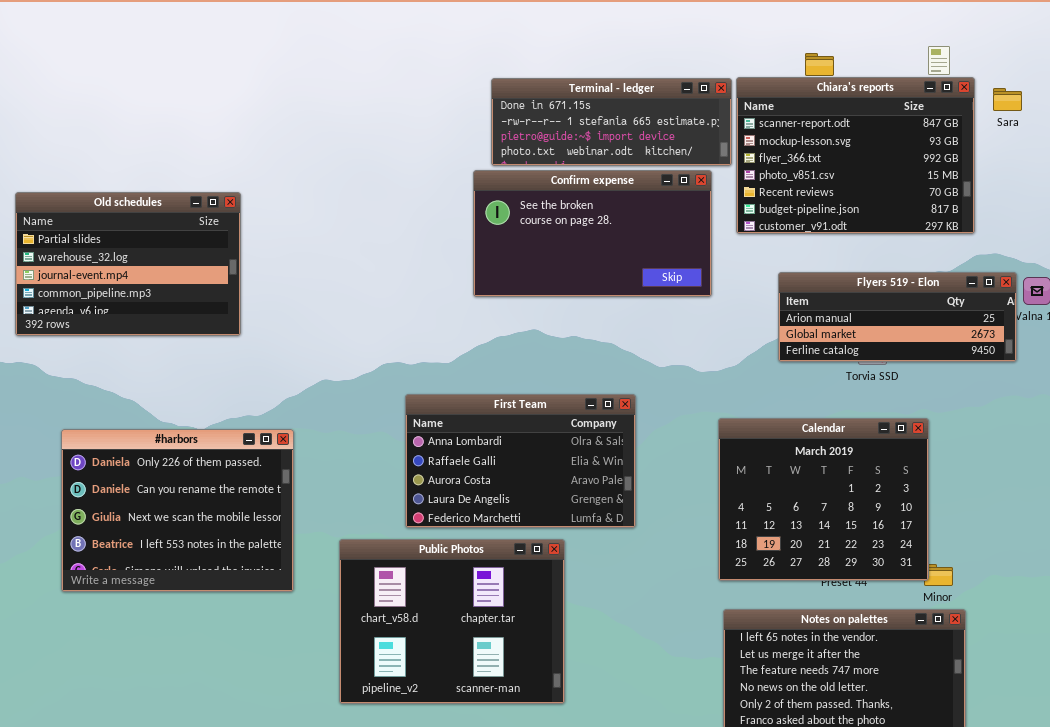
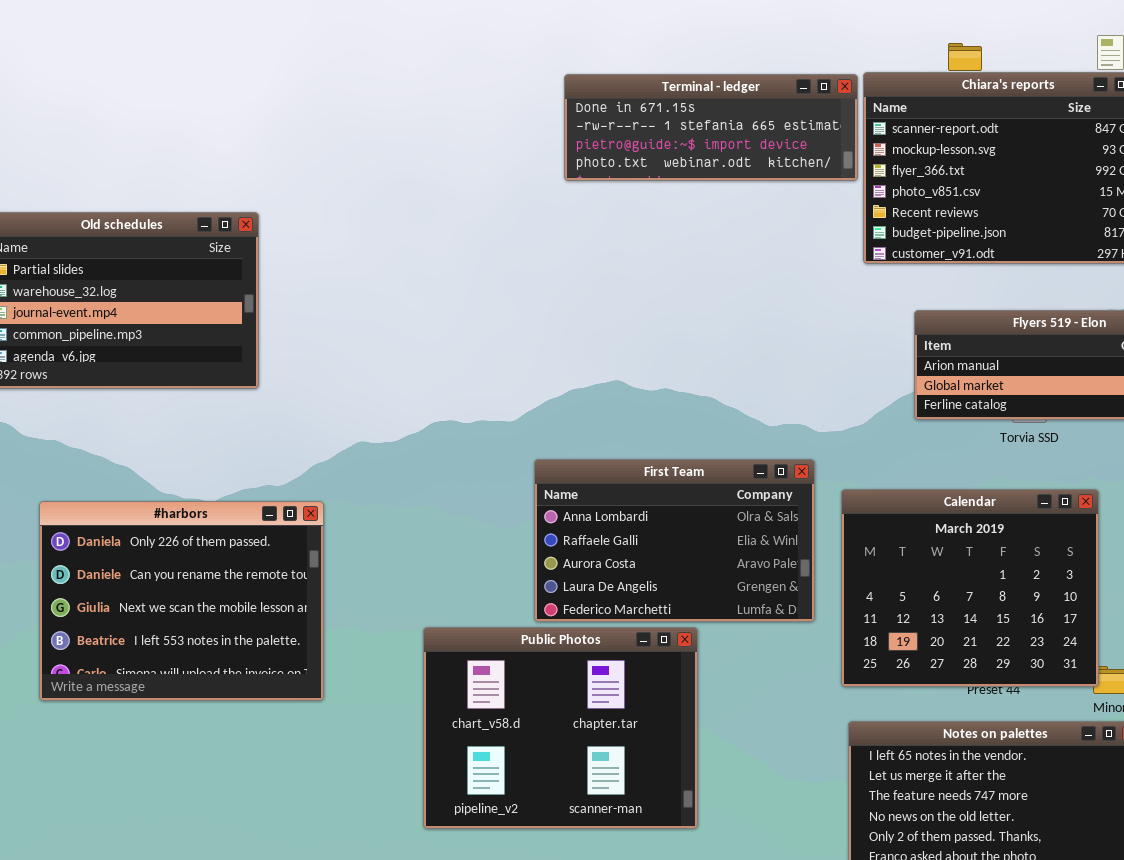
Confirm expense: [473,170,712,297] -> none, closed
First Team: [405,394,636,528] -> [534,459,815,622], moved
Public Photos: [339,539,565,704] -> [423,627,698,829], moved

